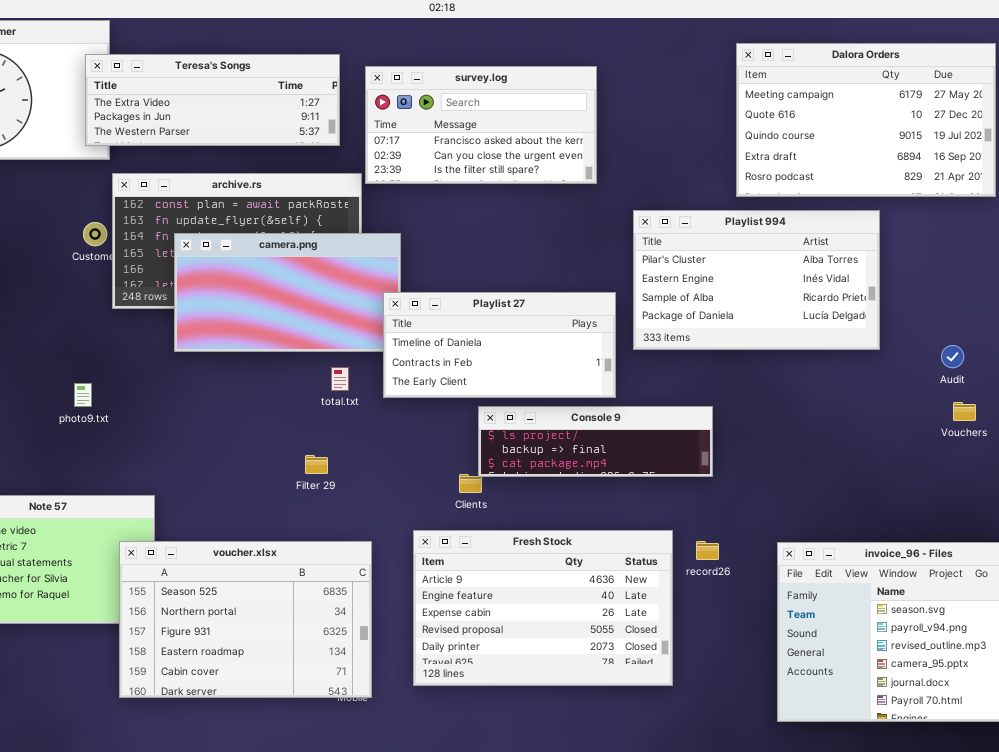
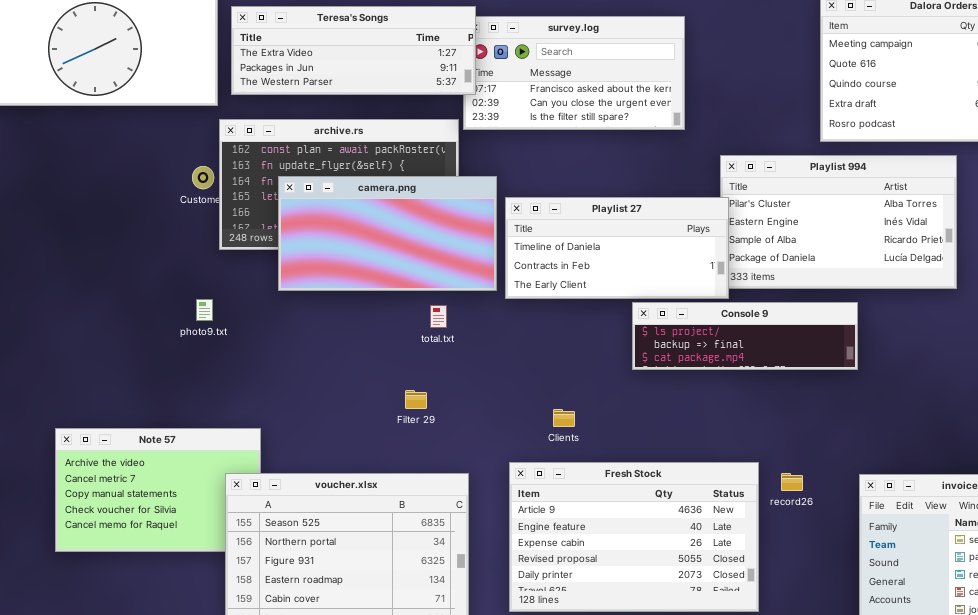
Teresa's Songs: [85,54,340,146] -> [231,6,476,95], moved
Playlist 27: [383,292,616,398] -> [505,197,729,299], moved
photo9.txt: [74,383,92,407] -> [196,299,213,321], moved
Console 9: [478,406,713,477] -> [632,302,858,370], moved

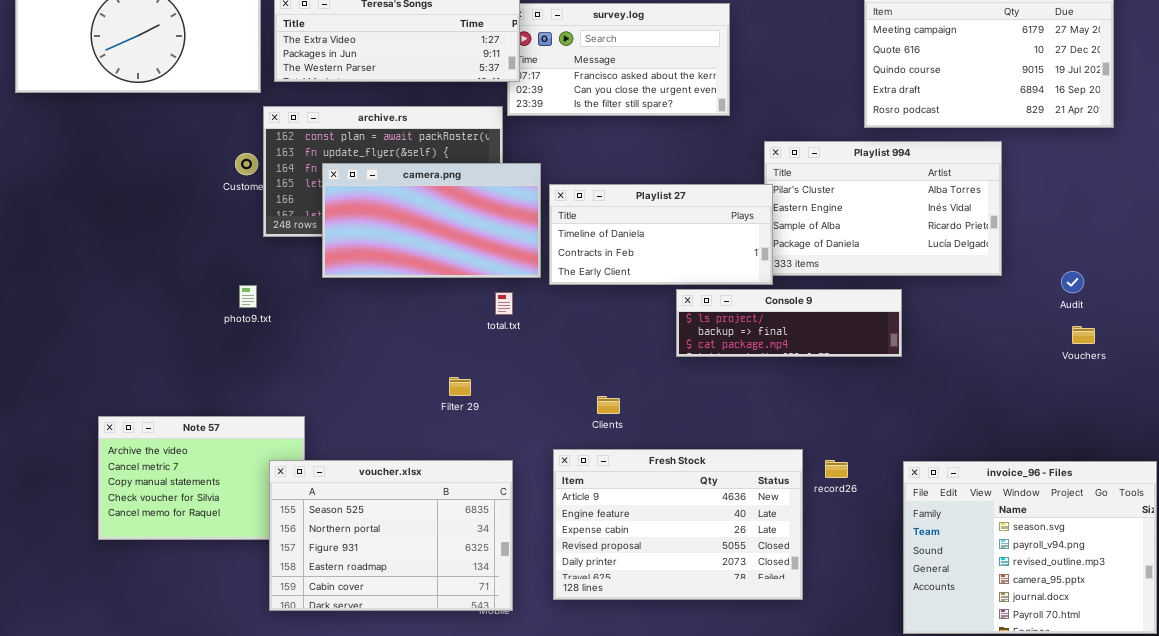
total.txt: [430,305,447,328] -> [495,292,513,315], moved

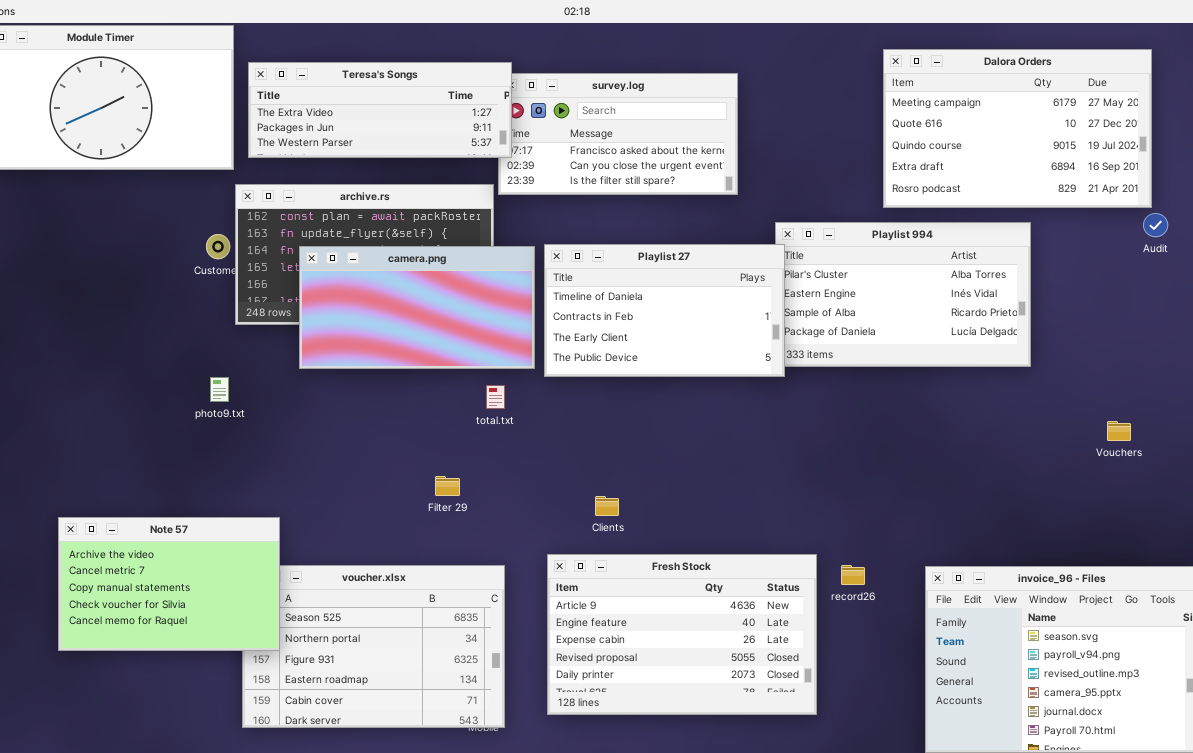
Playlist 27: [549,184,773,285] -> [544,244,785,377], resized
Audit: [1061,271,1084,293] -> [1143,213,1168,237], moved
Console 9: [676,289,902,357] -> none, closed
Note 57: [98,416,305,540] -> [58,517,280,651], raised

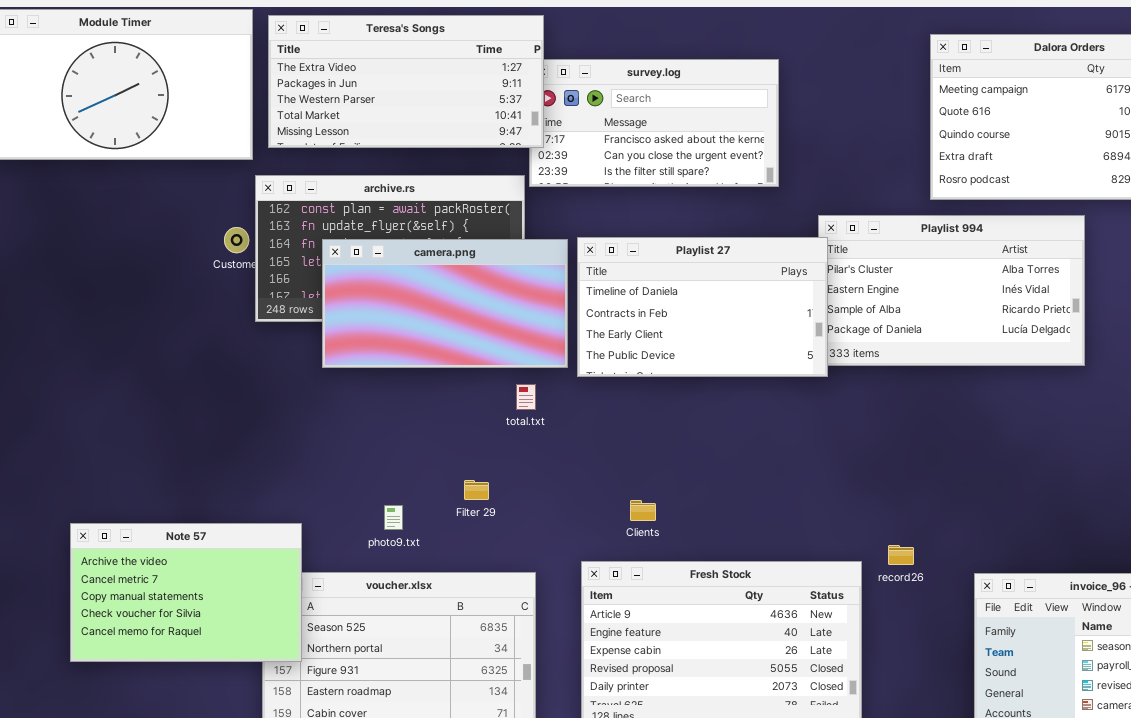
Teresa's Songs: [248,62,512,158] -> [268,15,544,148], resized
photo9.txt: [210,377,229,402] -> [384,505,403,530], moved
record26: [841,565,865,585] -> [888,545,914,565], moved

